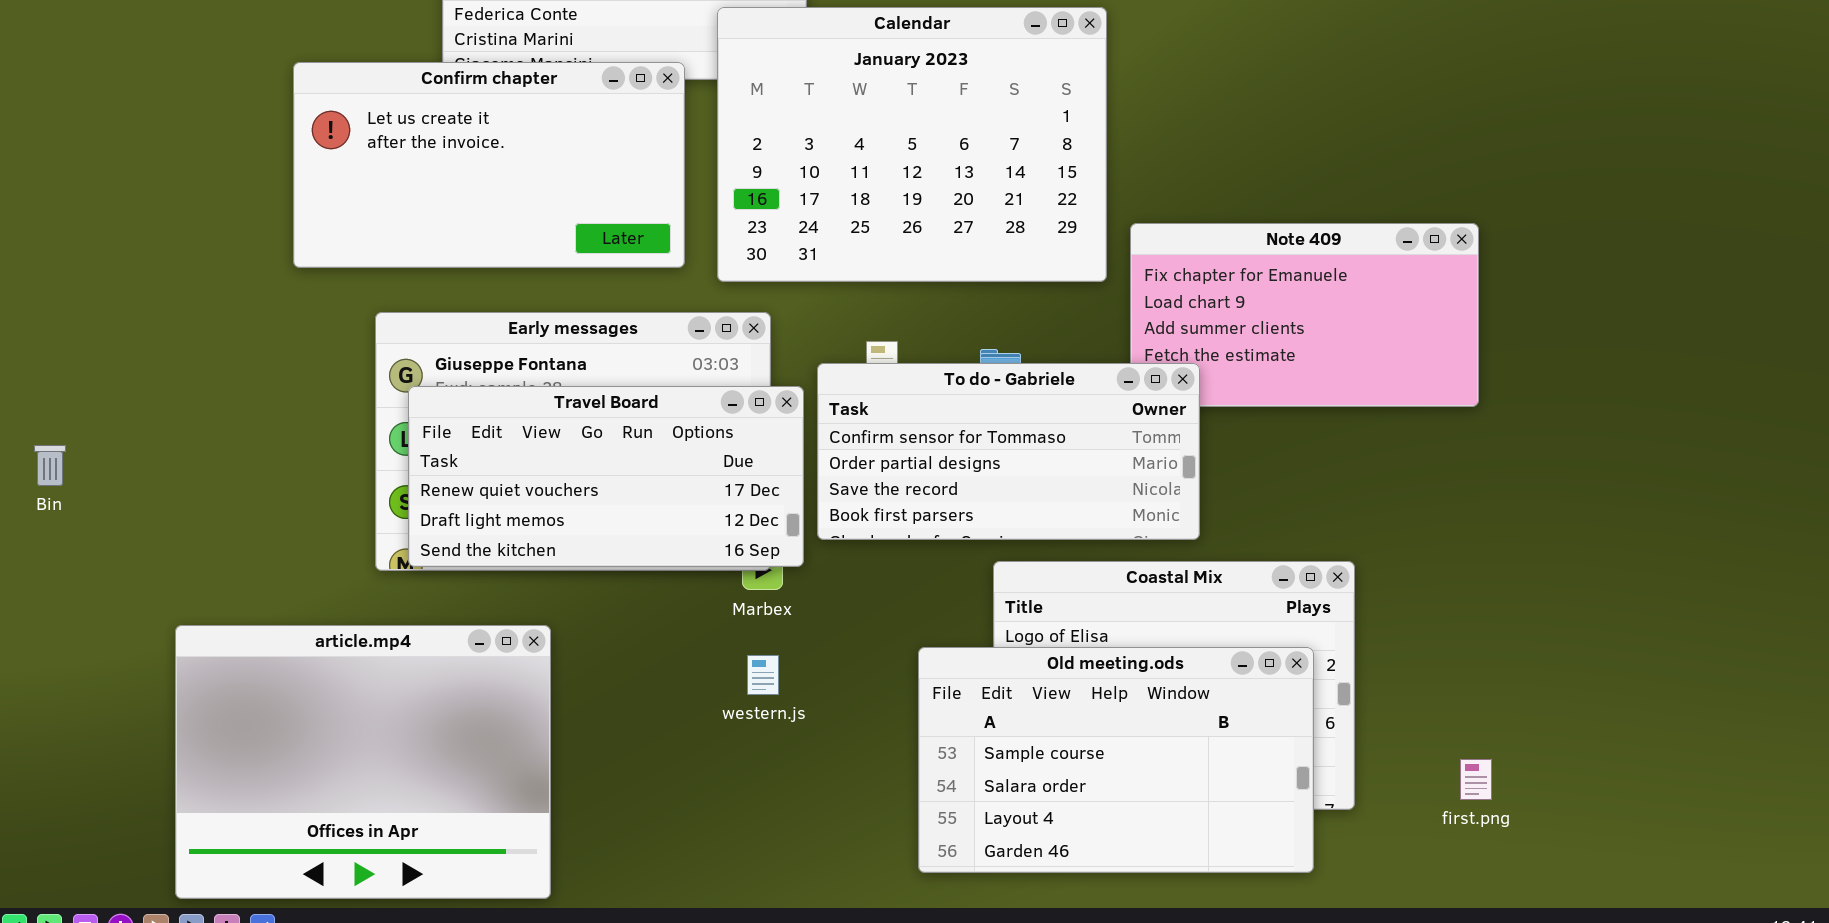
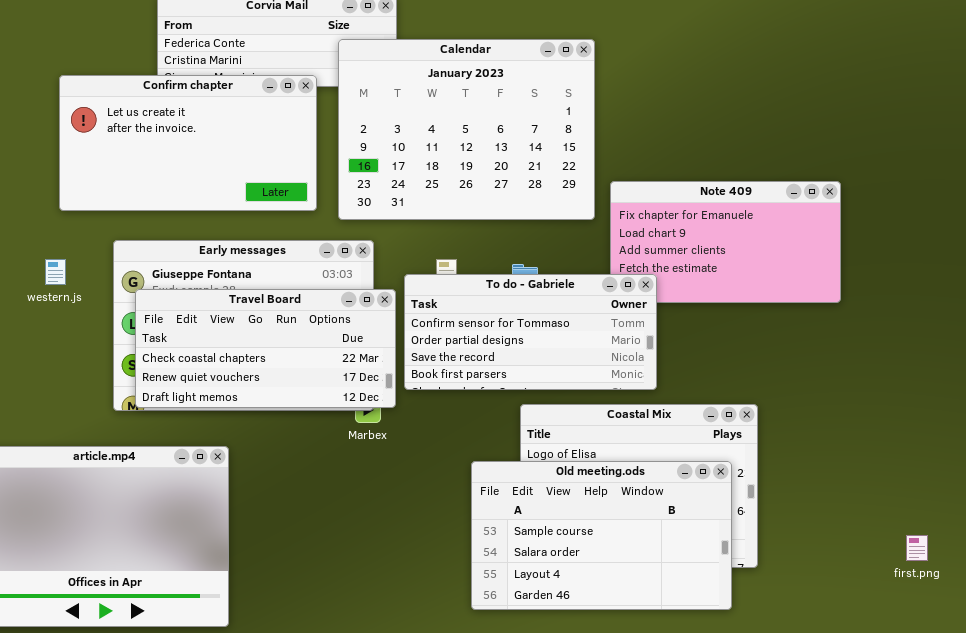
Travel Board: [408,386,804,567] -> [135,289,396,408], scrolled up 1 row
western.js: [747,655,779,695] -> [45,259,66,285], moved
first.png: [1460,759,1492,800] -> [906,535,928,561], moved

